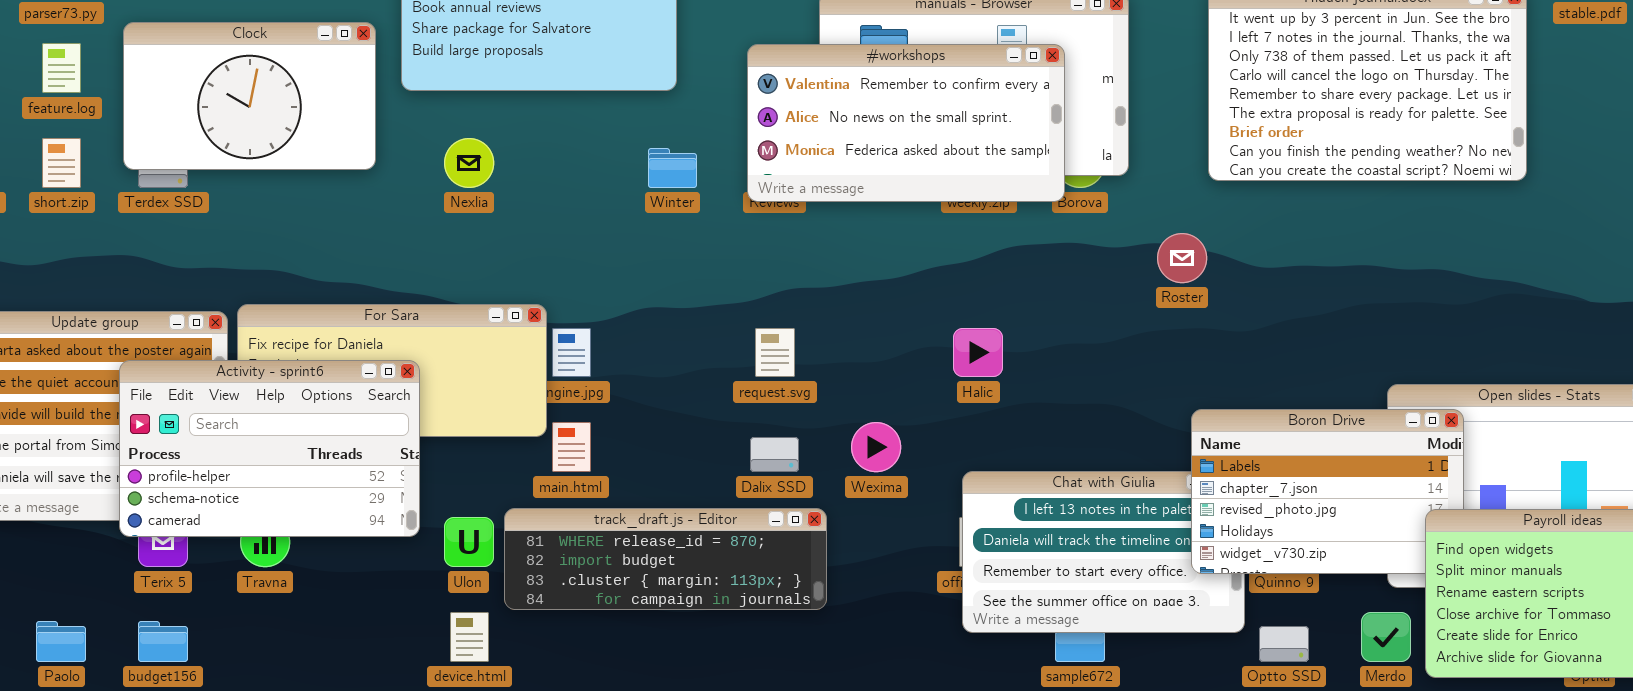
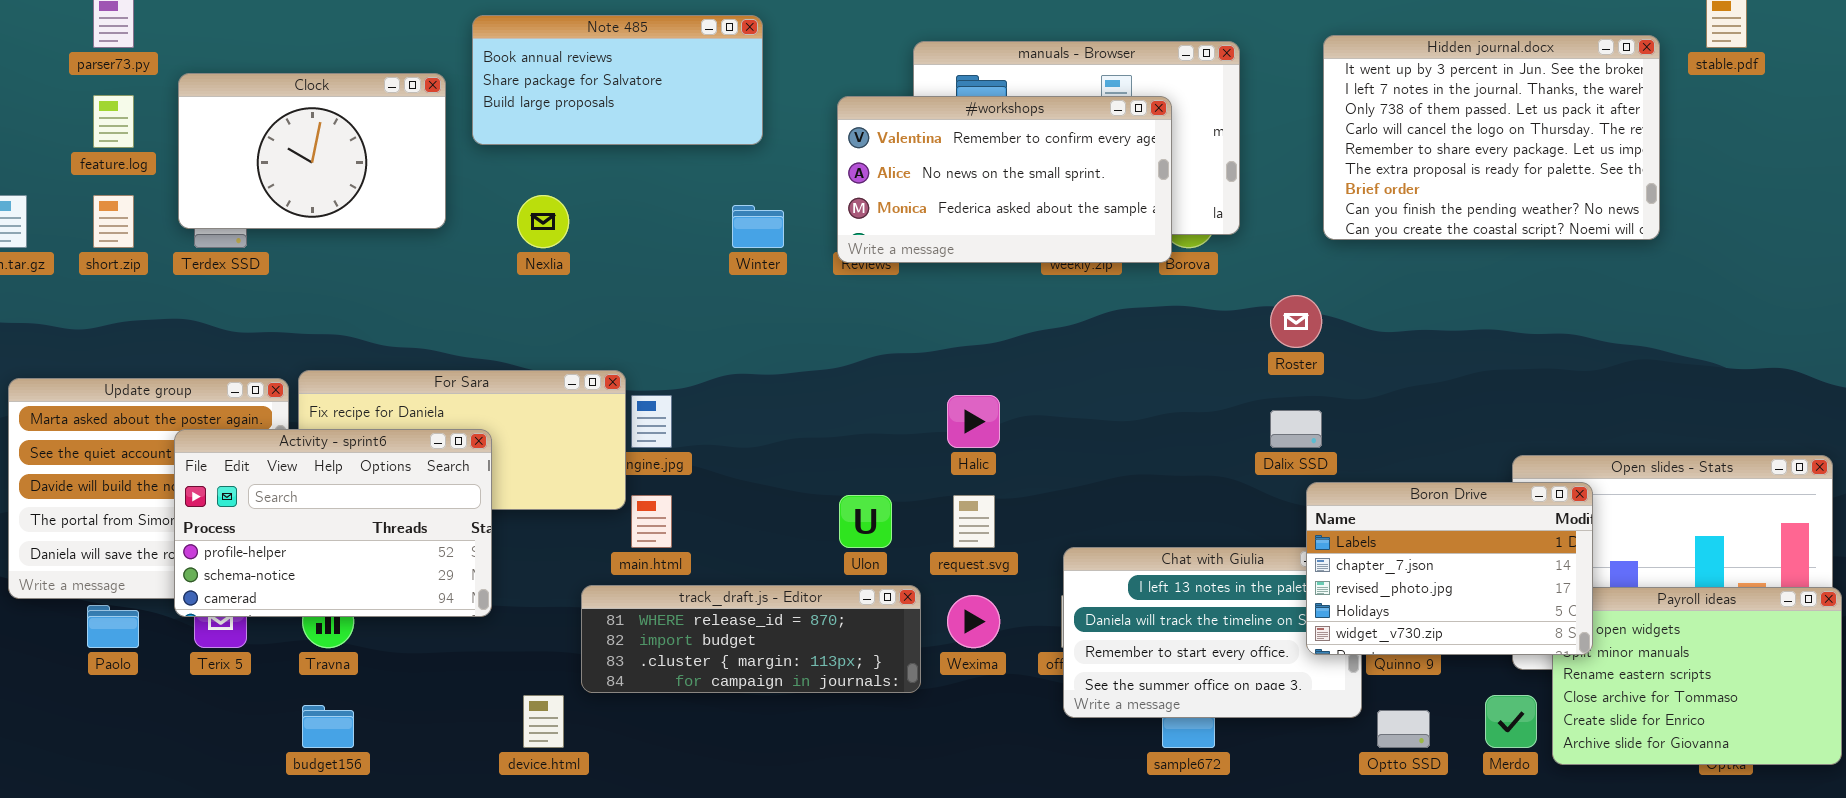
request.svg: [755,328,795,377] -> [953,495,995,548], moved
Halic: [953,328,1003,377] -> [947,395,1000,448], moved
Boron Drive: [1191,409,1464,574] -> [1306,482,1593,655], raised
Wexima: [851,422,901,472] -> [947,595,1000,648], moved
Dalix SSD: [750,437,799,472] -> [1270,410,1322,448], moved
Ulon: [444,517,494,567] -> [839,495,892,548], moved
Paolo: [36,621,86,662] -> [87,605,139,648], moved
budget156: [138,621,188,662] -> [302,705,354,748], moved

